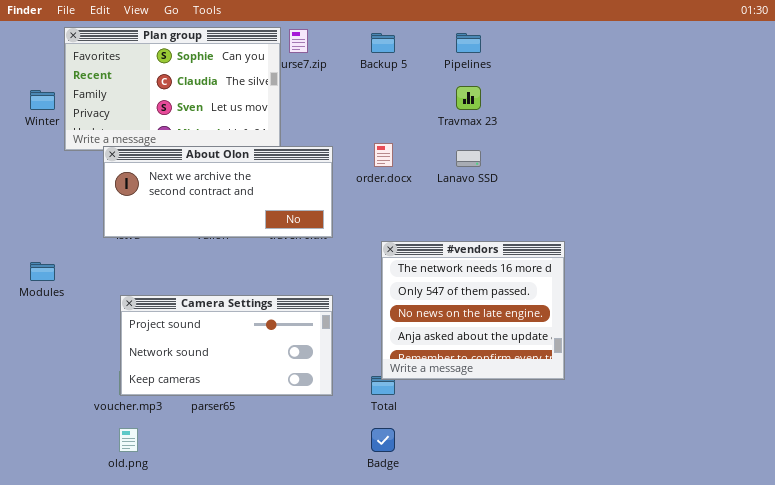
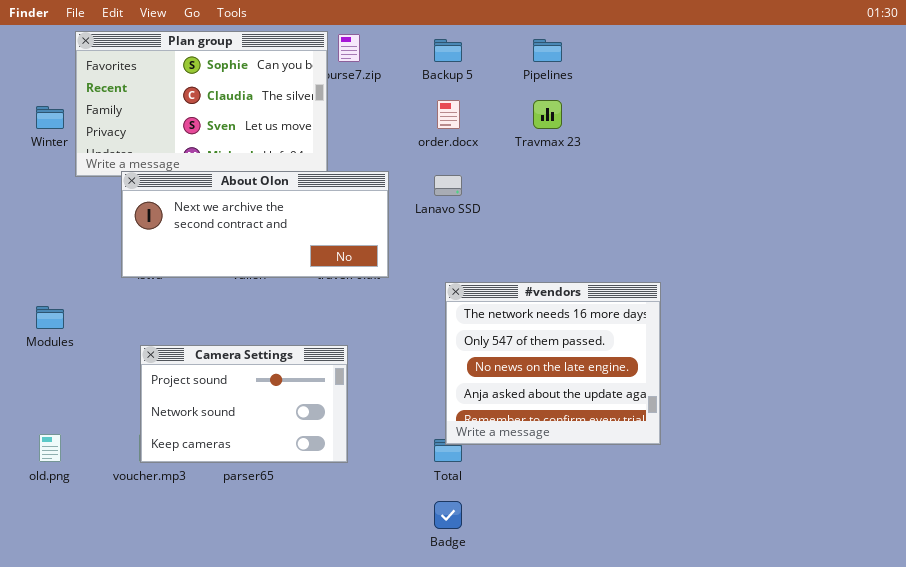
order.docx: [374,143,393,167] -> [437,100,460,129], moved
Lanavo SSD: [456,150,481,167] -> [434,175,462,196], moved
Camera Settings: [120,295,333,396] -> [140,345,348,463], resized
old.png: [119,428,138,452] -> [39,434,61,462], moved

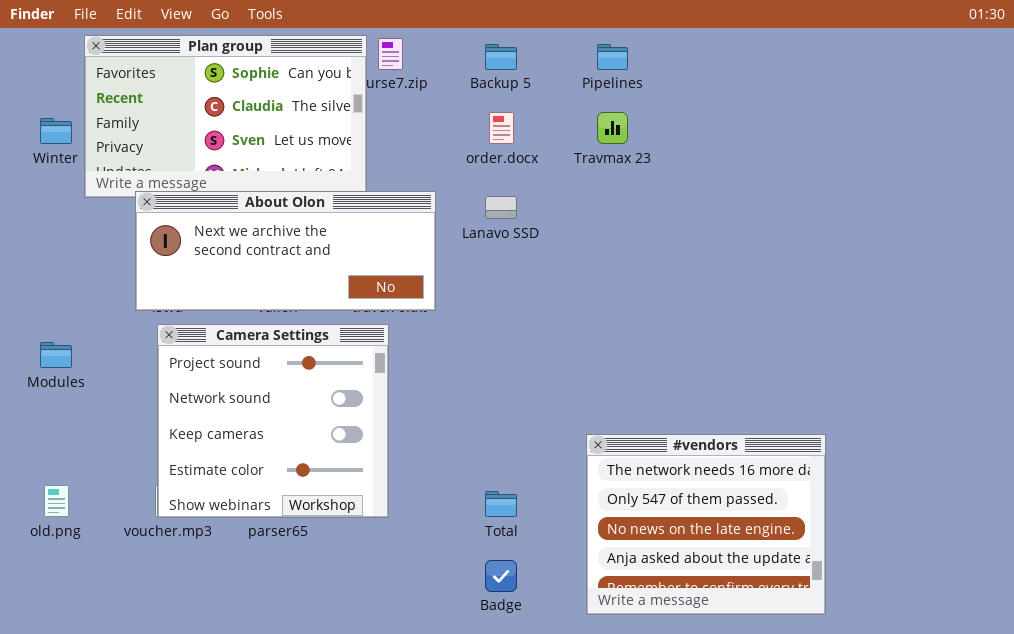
#vendors: [445,282,661,445] -> [586,434,826,615], moved
Camera Settings: [140,345,348,463] -> [157,324,389,518], resized

